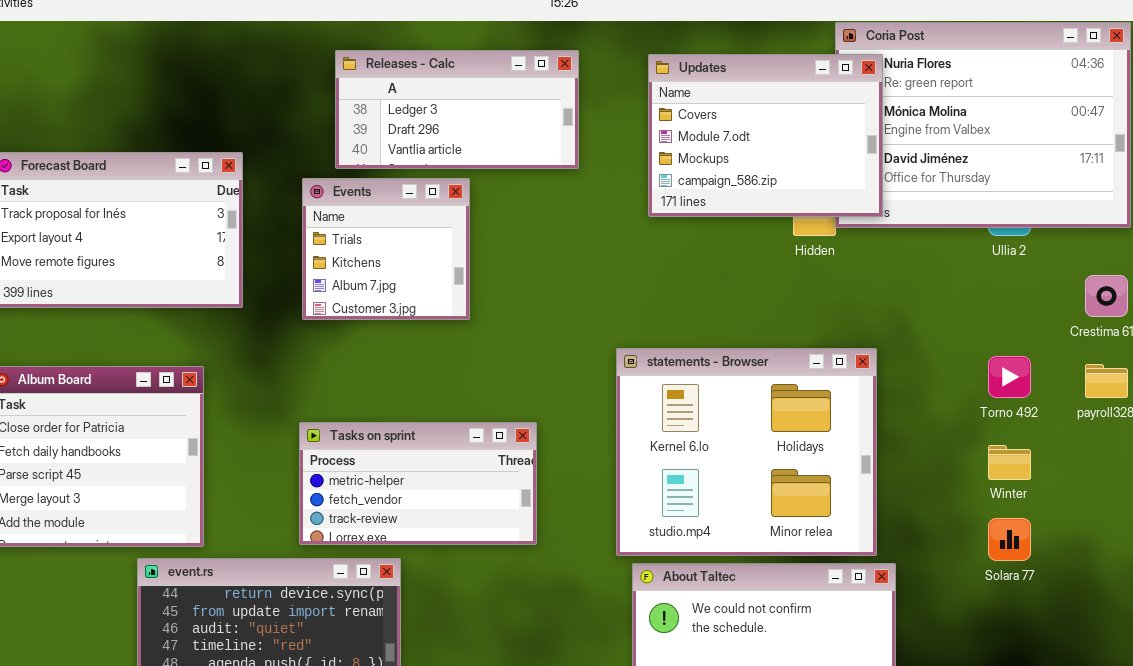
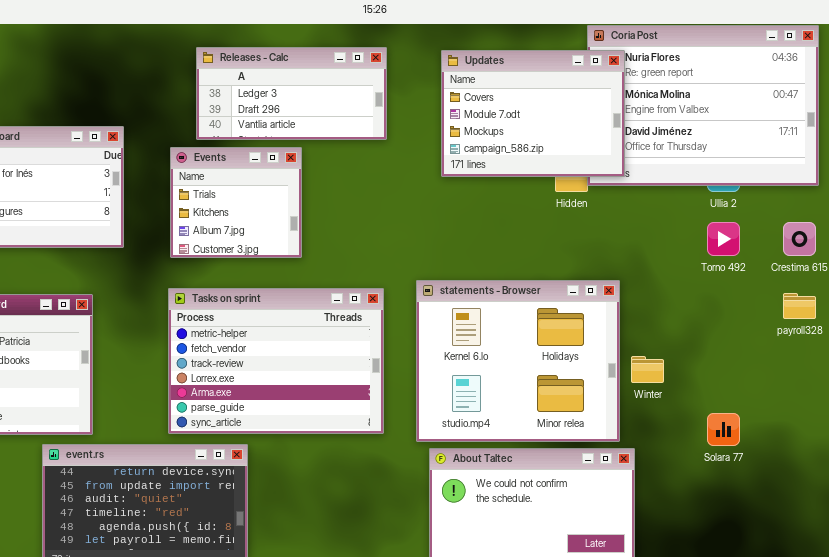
Torno 492: [988,356,1031,398] -> [707,222,740,256], moved
Tasks on sprint: [299,422,537,545] -> [168,288,384,434], resized
Winter: [988,445,1031,480] -> [631,356,664,383], moved

